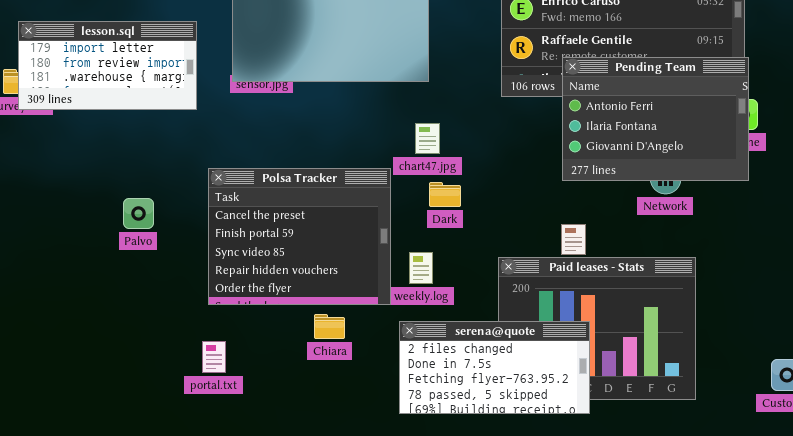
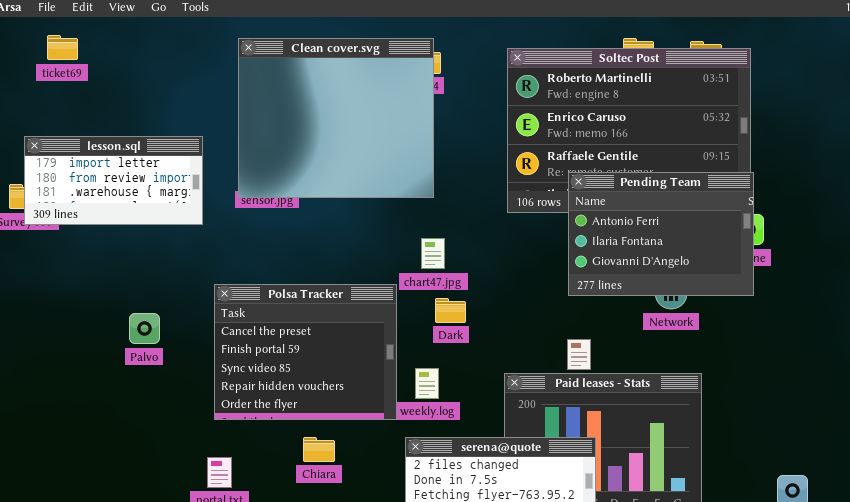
Chiara: [314,314,345,339] -> [303,437,335,462], moved

